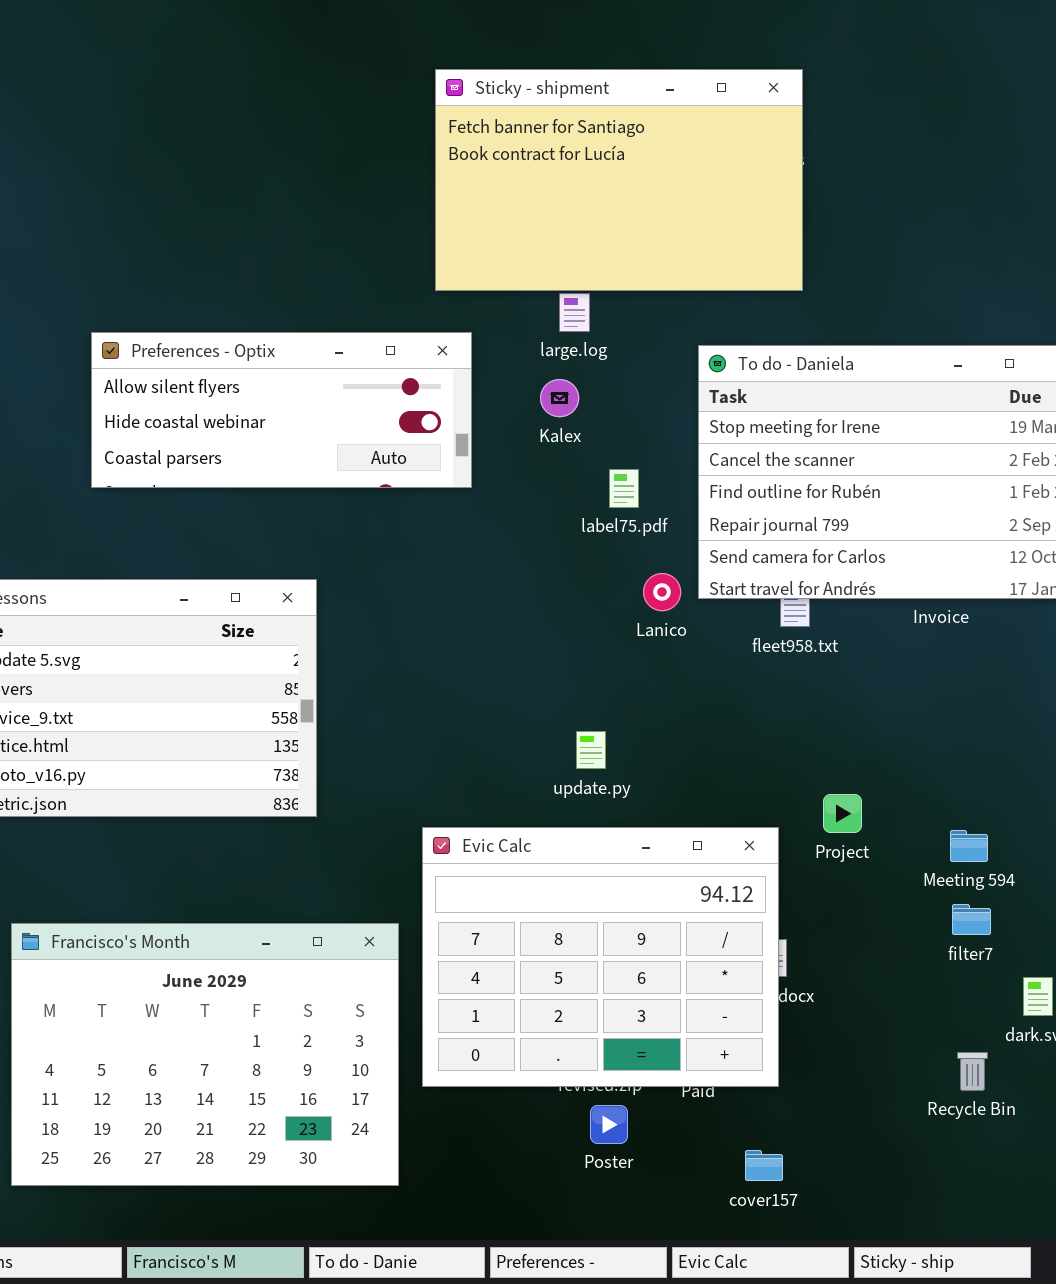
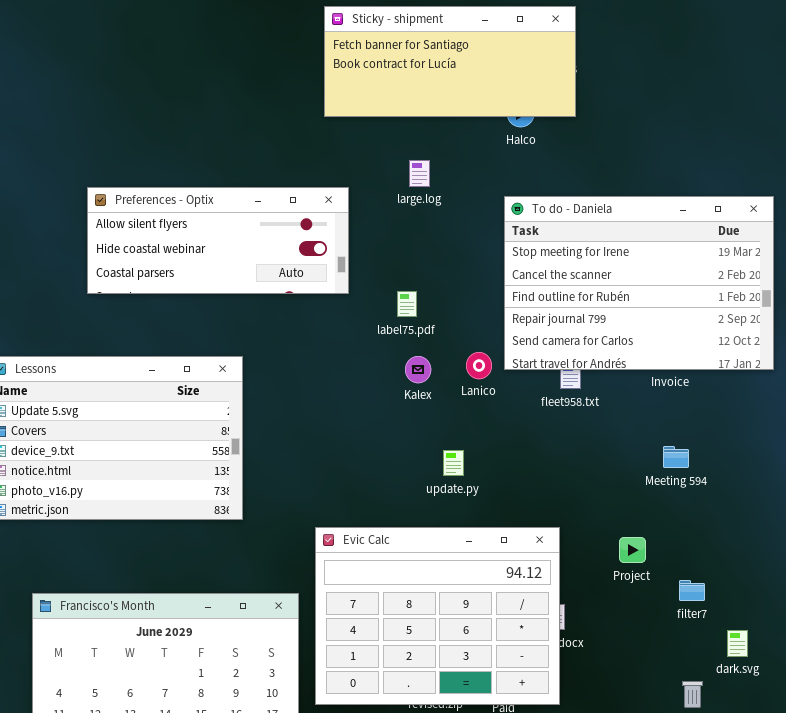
Sticky - shipment: [435,69,803,291] -> [324,6,576,117], resized
Kalex: [540,379,579,417] -> [405,356,431,383], moved
label75.pdf: [609,469,639,508] -> [397,291,417,317], moved
update.py: [576,731,606,769] -> [443,450,464,476], moved
Project: [823,794,862,833] -> [619,537,646,563], moved
Meeting 594: [950,830,988,862] -> [663,446,689,468], moved

